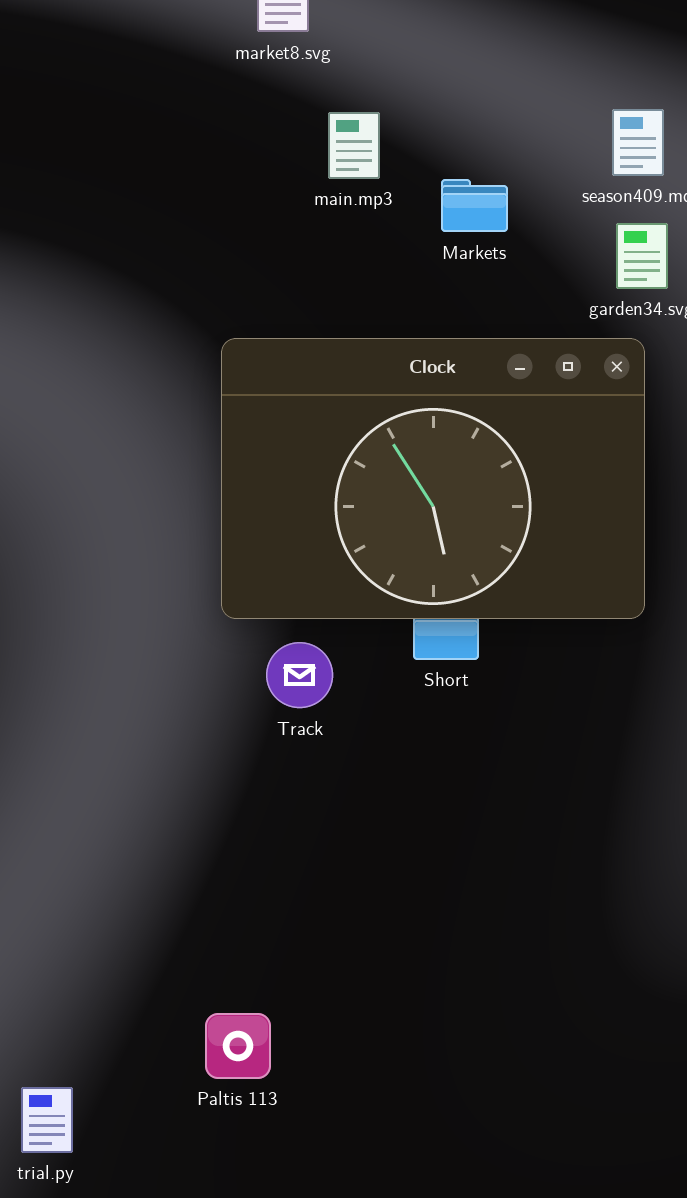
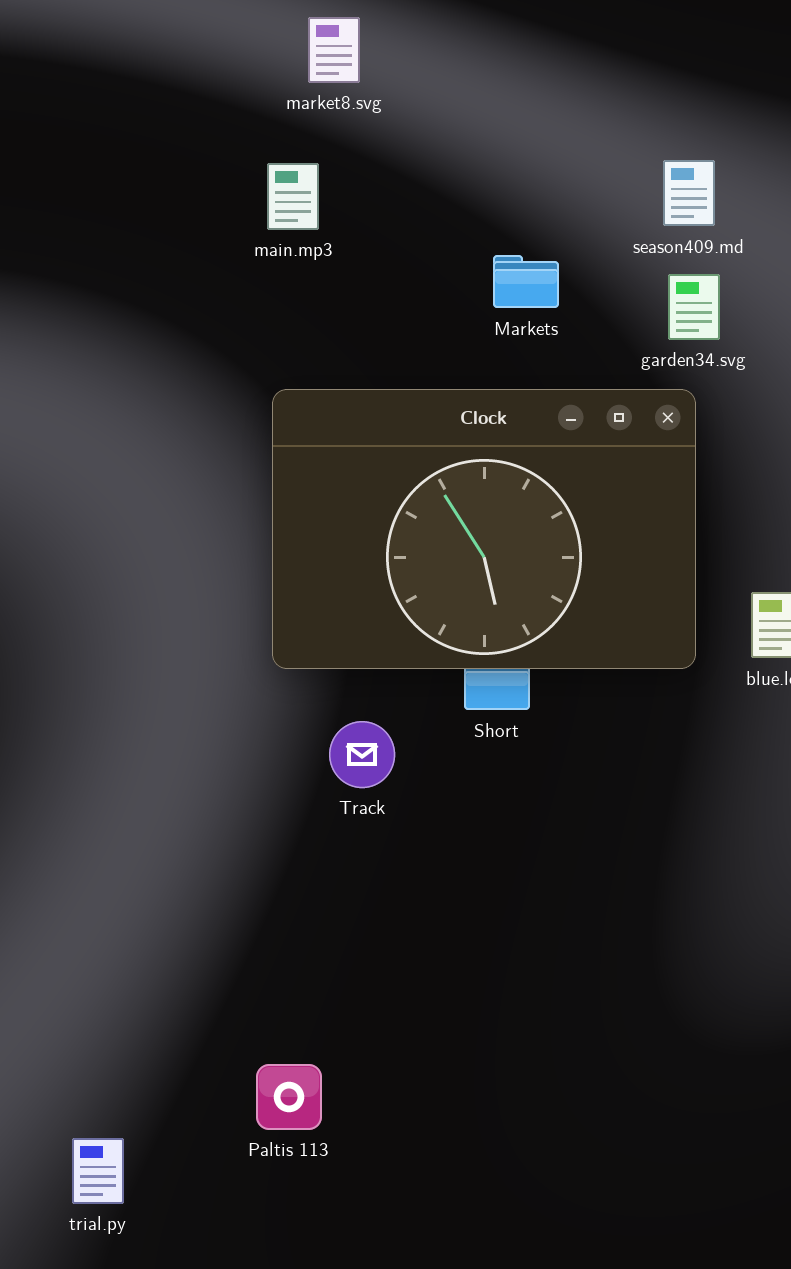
main.mp3: [328,112,380,179] -> [267,163,319,230], moved
Markets: [441,179,508,232] -> [493,255,559,308], moved
Track: [266,642,333,708] -> [329,721,395,788], moved

